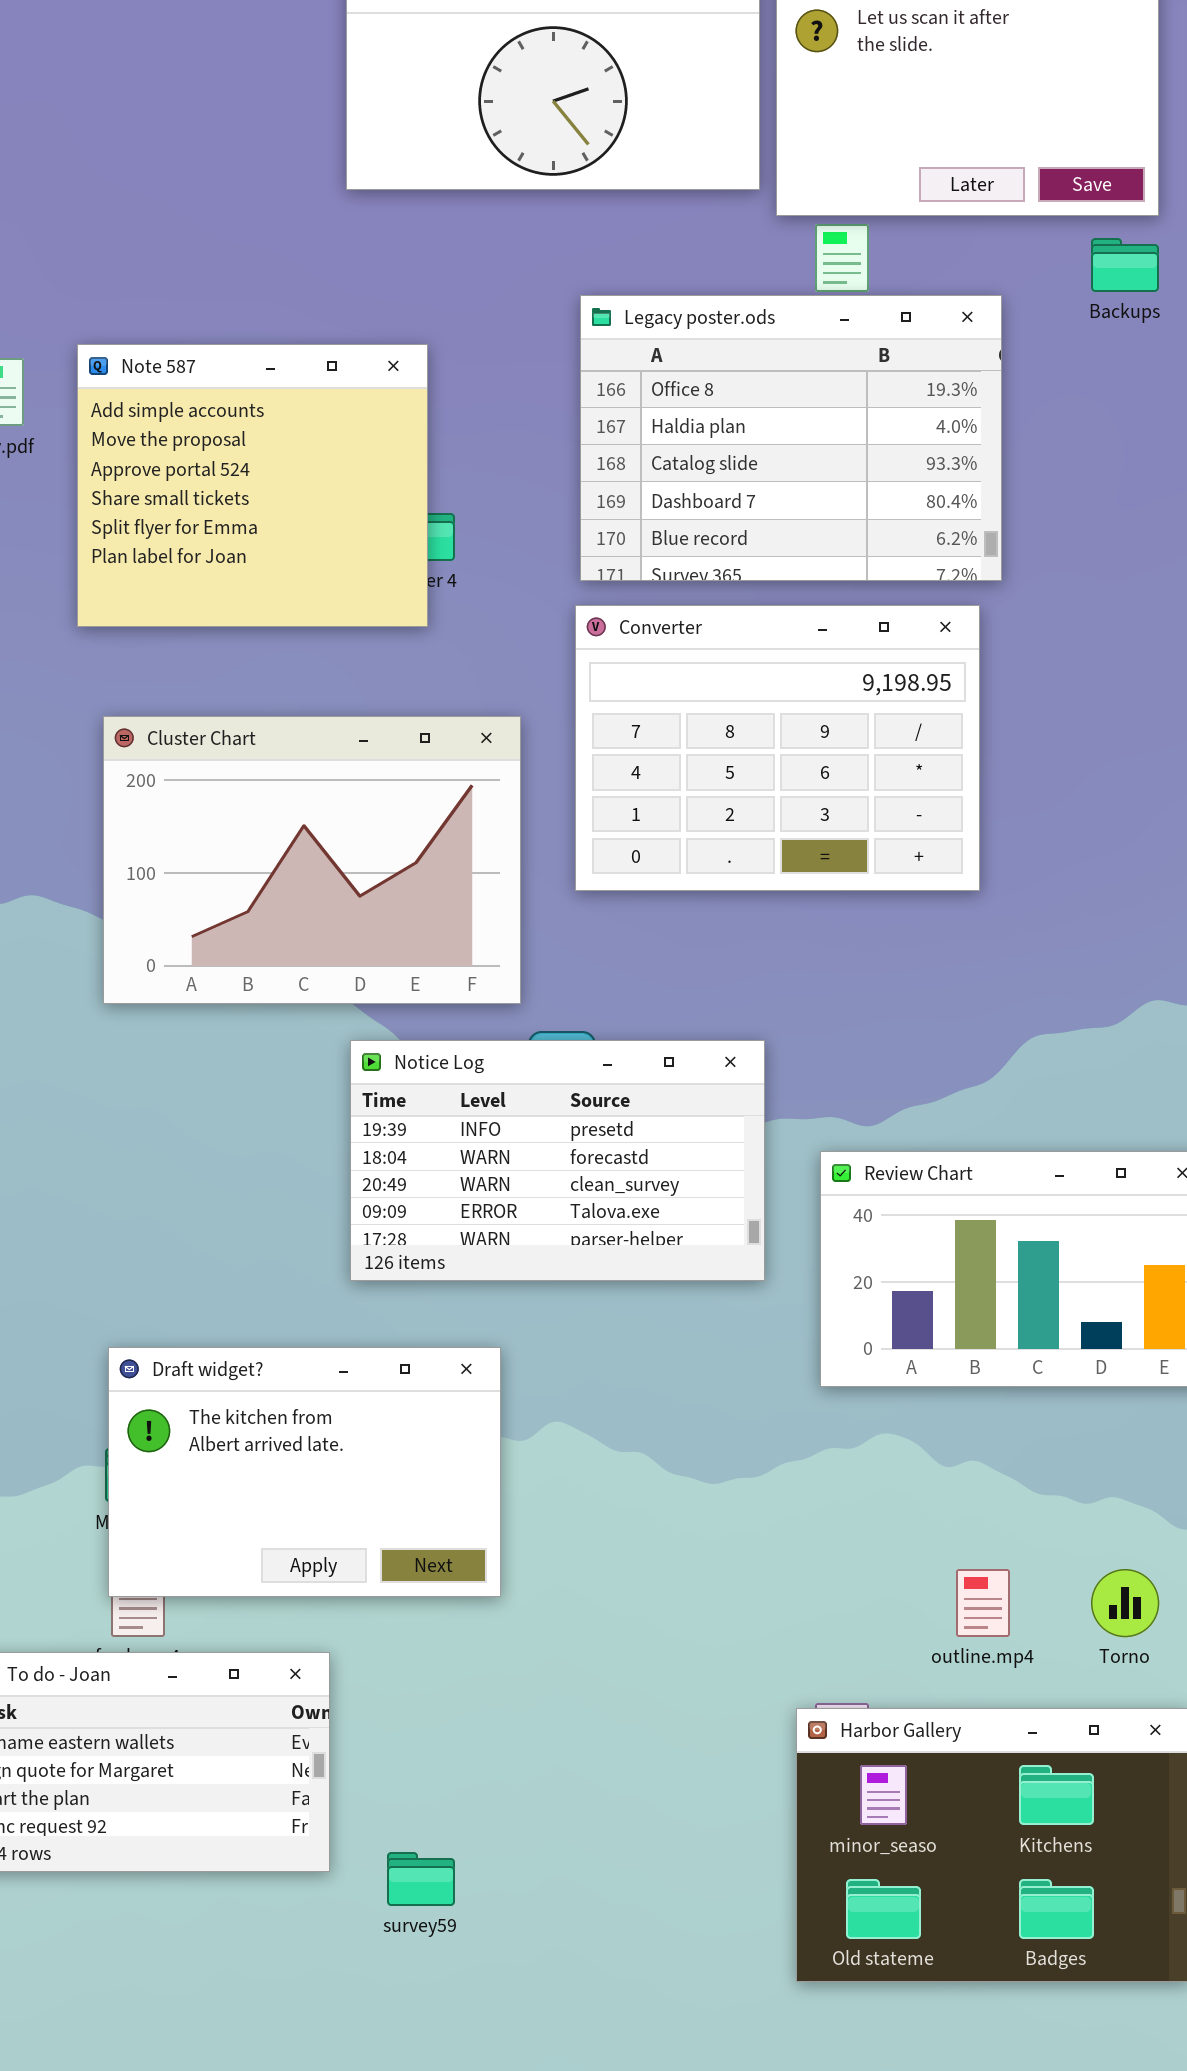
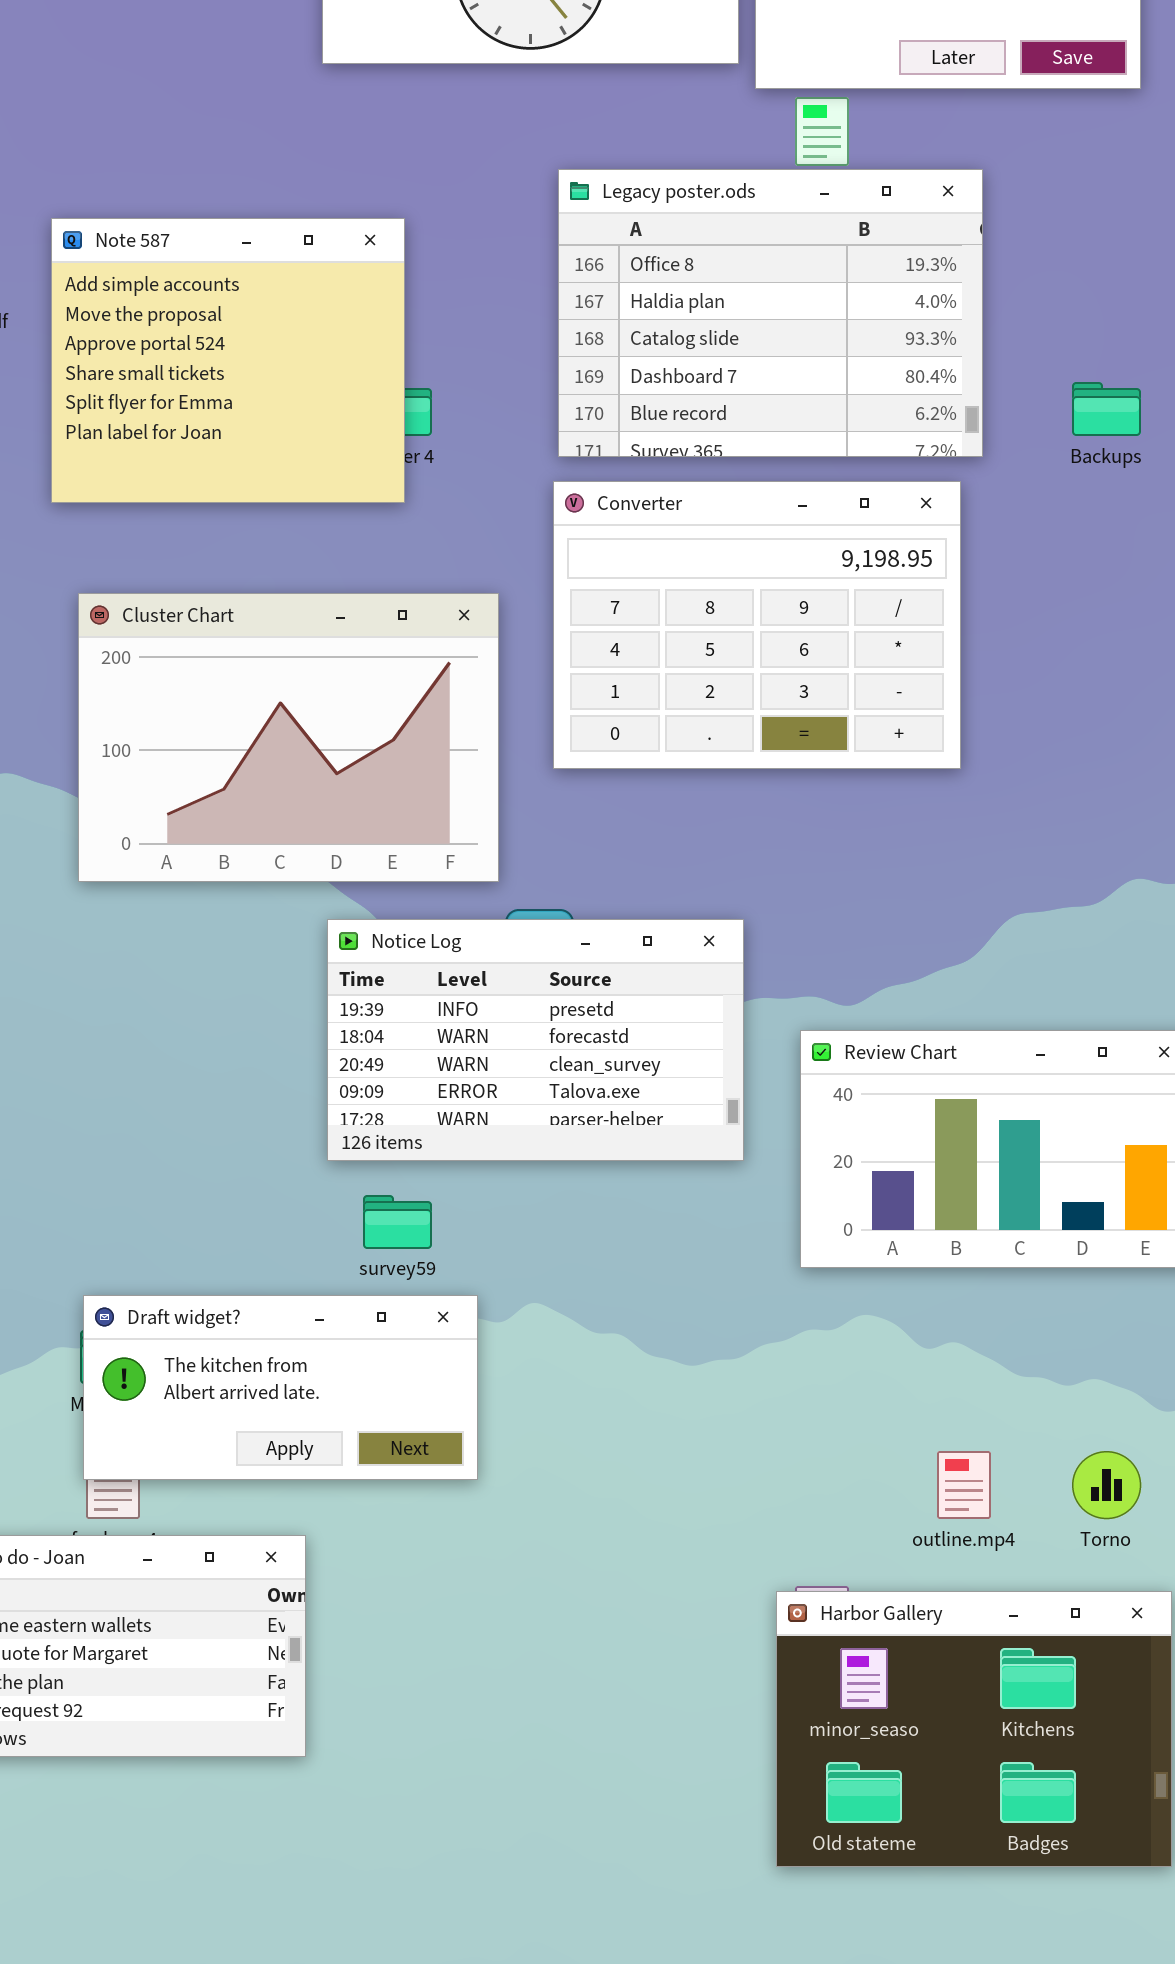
Backups: [1091,238,1159,292] -> [1072,382,1141,436], moved
Draft widget?: [108,1347,501,1597] -> [83,1295,478,1480], resized
survey59: [387,1852,455,1906] -> [363,1195,432,1249], moved

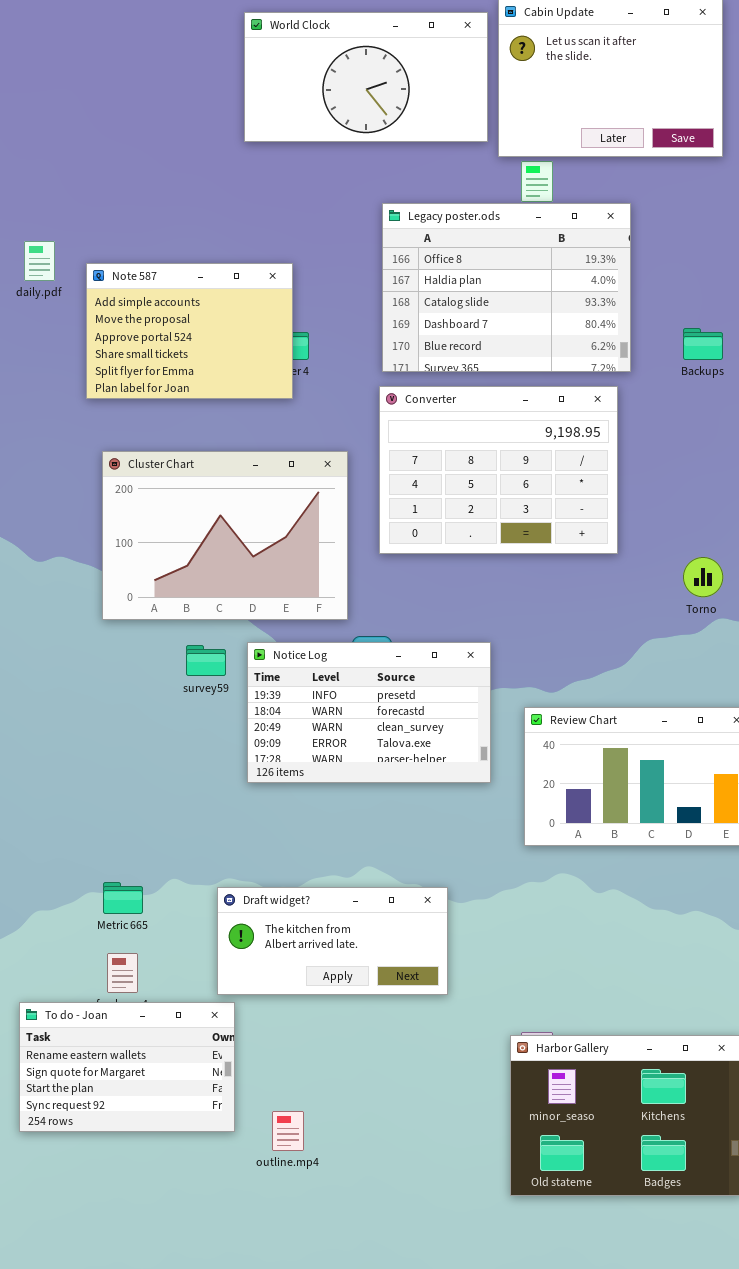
Note 587: [51,218,405,503] -> [86,263,293,399], resized
survey59: [363,1195,432,1249] -> [186,645,226,676], moved
Draft widget?: [83,1295,478,1480] -> [217,887,448,995], moved
outline.mp4: [937,1451,991,1519] -> [272,1111,304,1151], moved
Torno: [1072,1451,1141,1519] -> [683,557,723,597], moved

